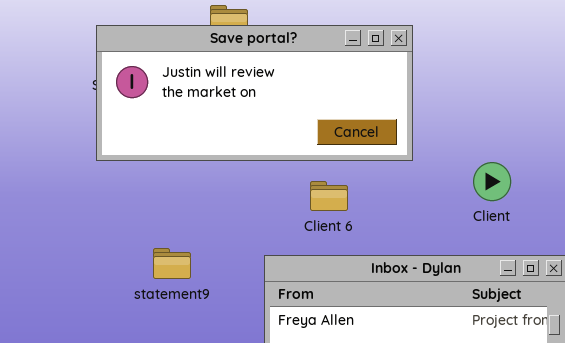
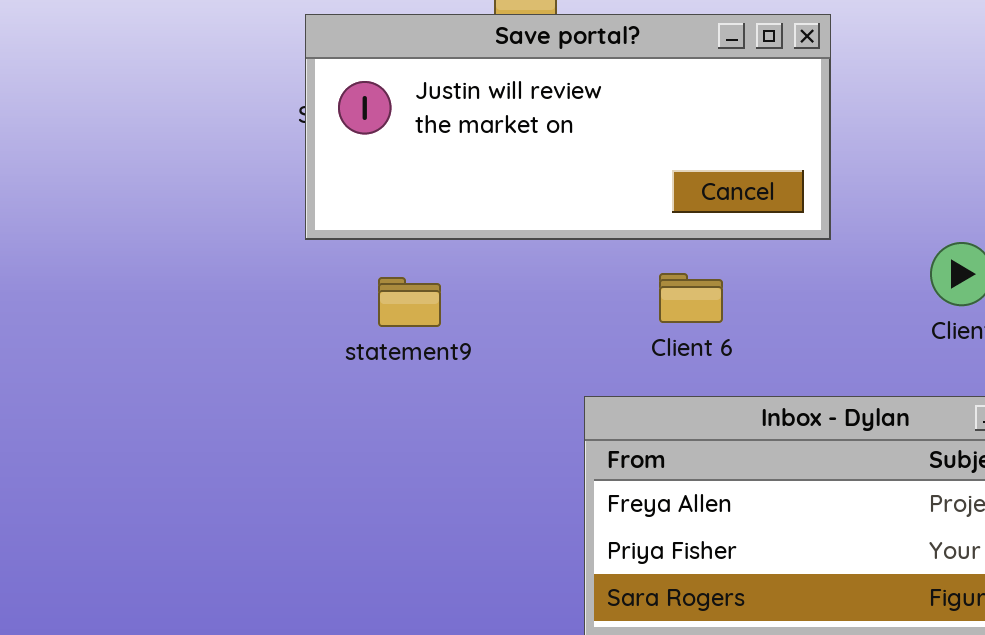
statement9: [153,248,191,279] -> [378,277,441,327], moved

